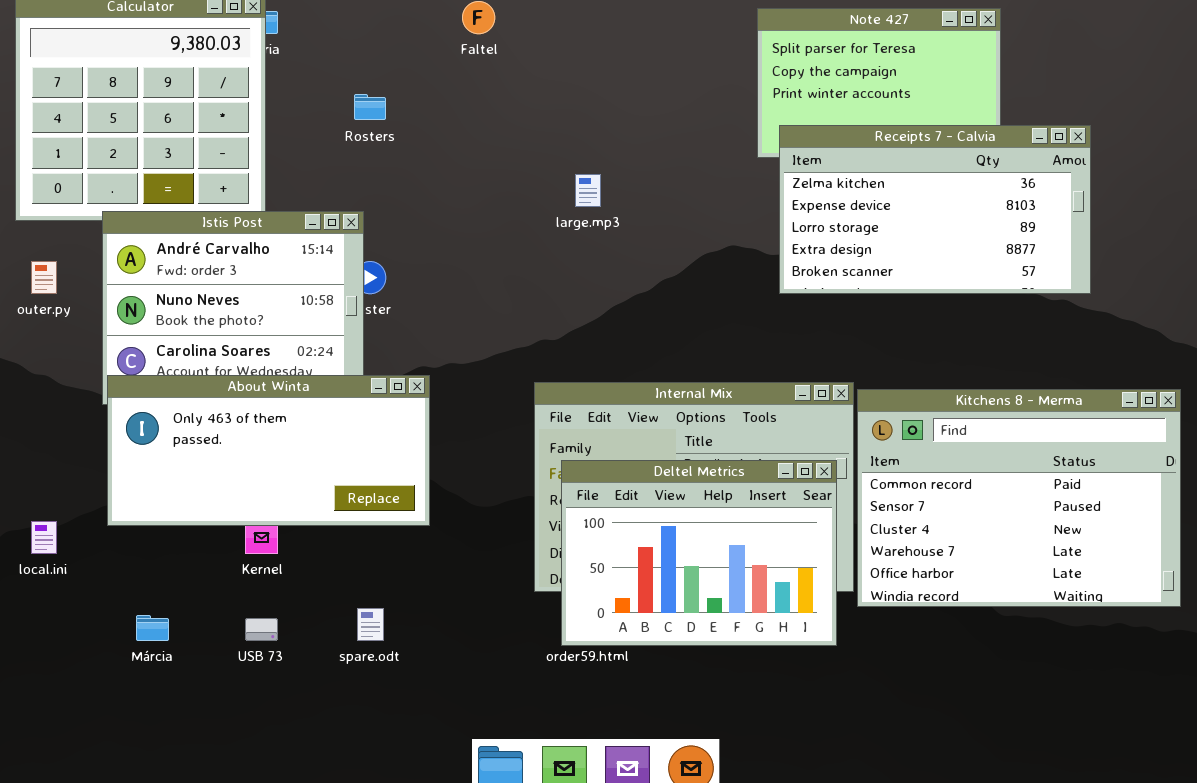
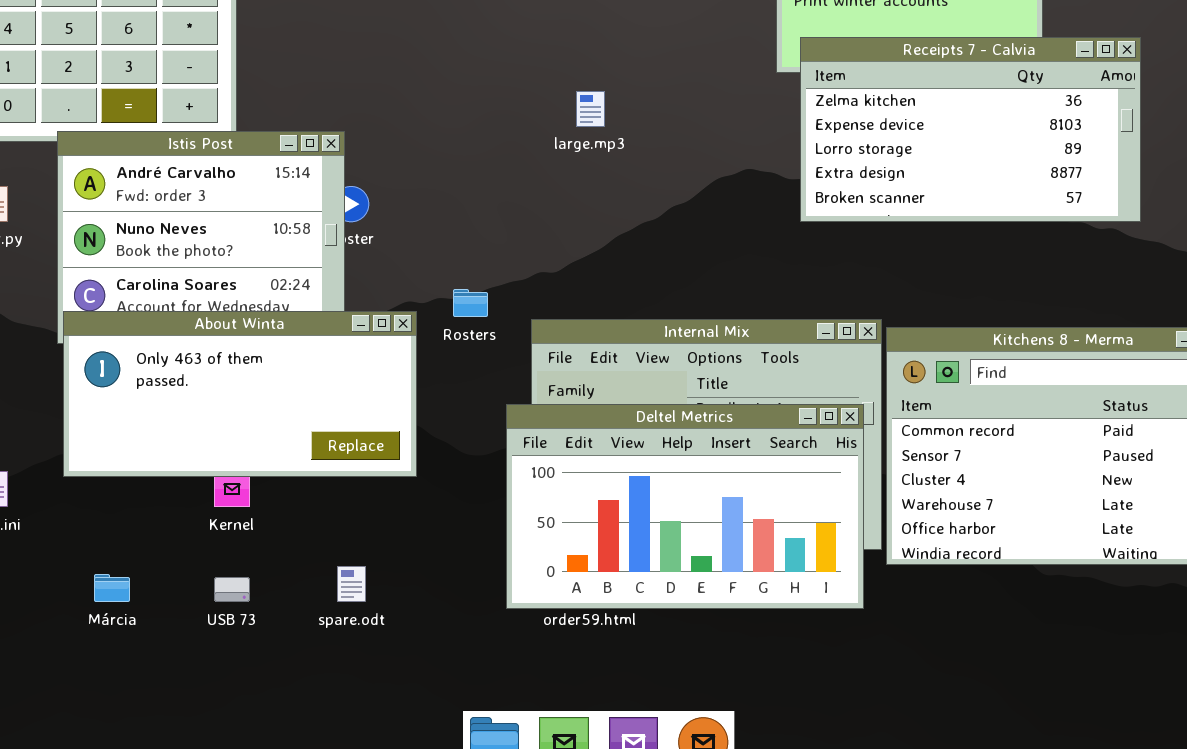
Rosters: [354,94,386,120] -> [453,289,488,317], moved
Deltel Metrics: [561,460,837,646] -> [506,404,864,609], resized

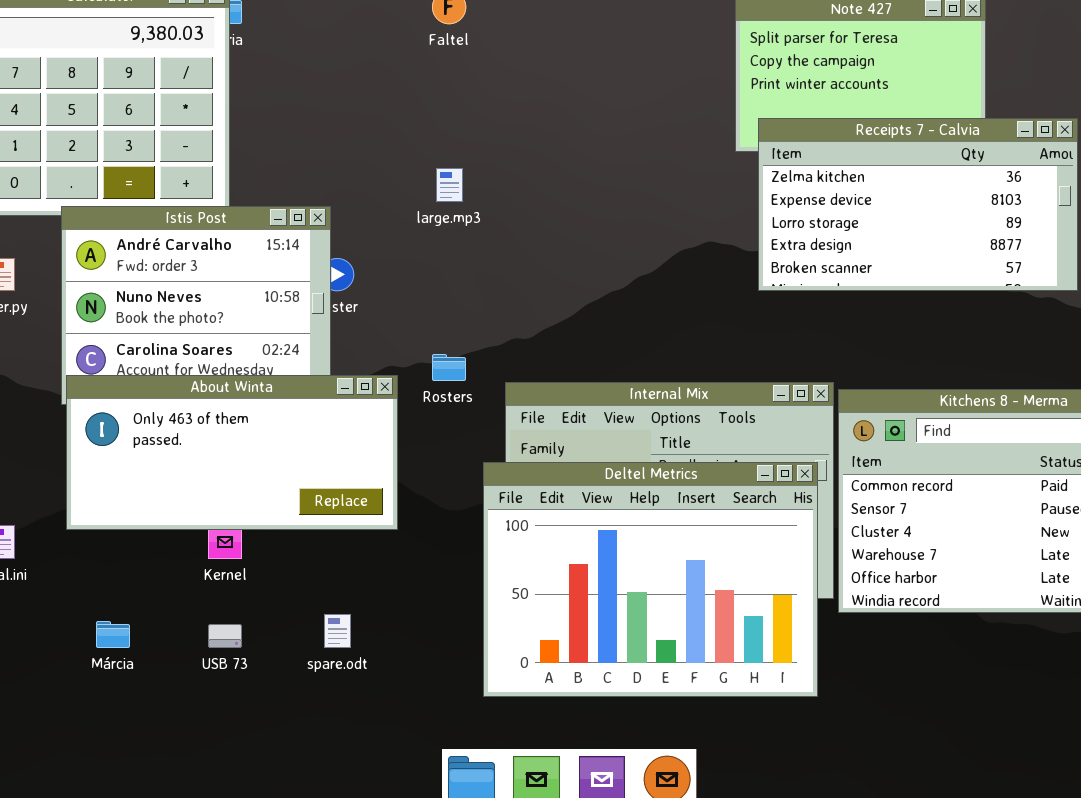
large.mp3: [576,91,605,127] -> [436,168,463,202], moved
Deltel Metrics: [506,404,864,609] -> [483,462,818,697], resized

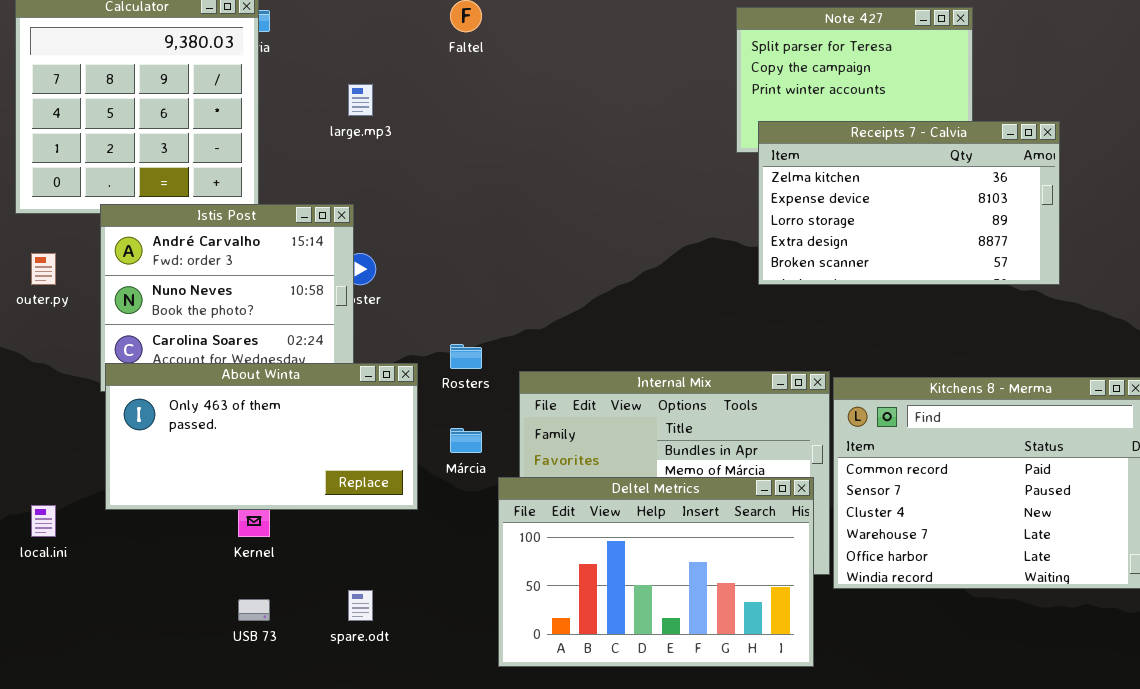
large.mp3: [436,168,463,202] -> [348,84,373,116], moved
Deltel Metrics: [483,462,818,697] -> [498,477,814,667], resized
Márcia: [96,621,130,648] -> [450,428,482,453], moved

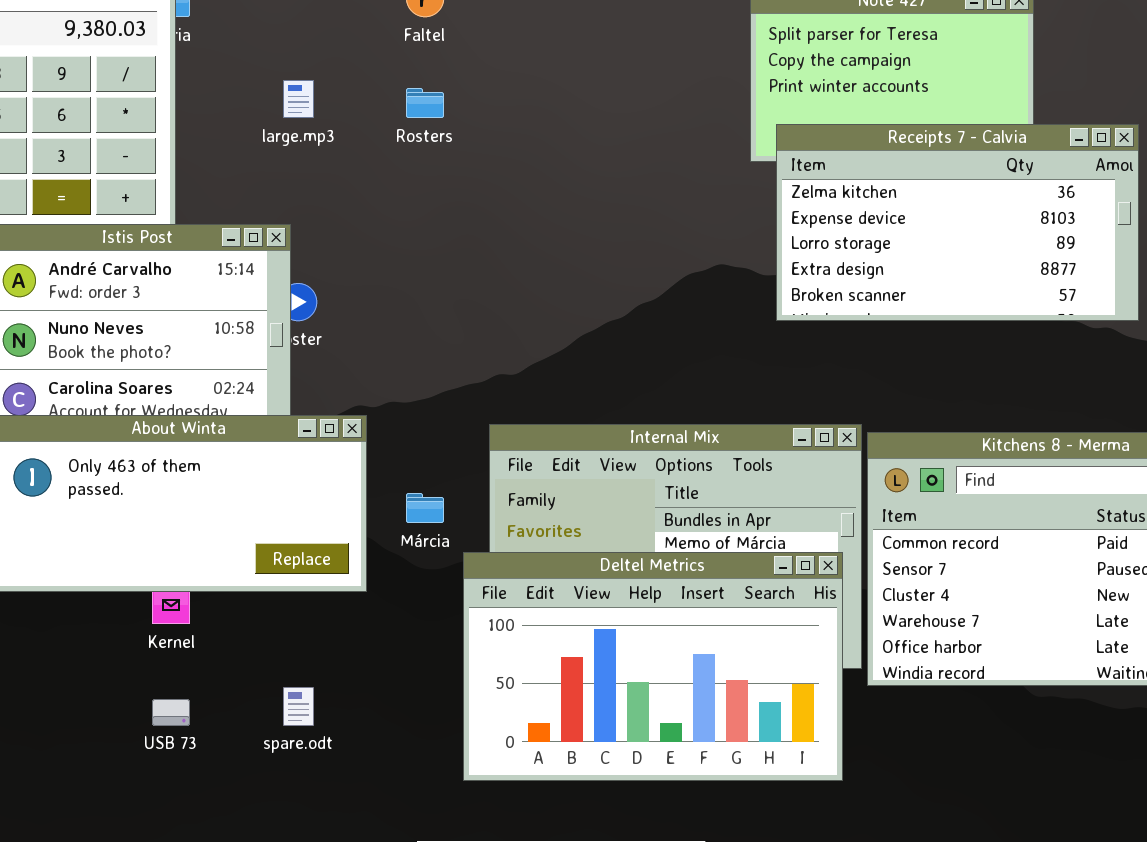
Rosters: [450,344,482,369] -> [406,88,444,118], moved

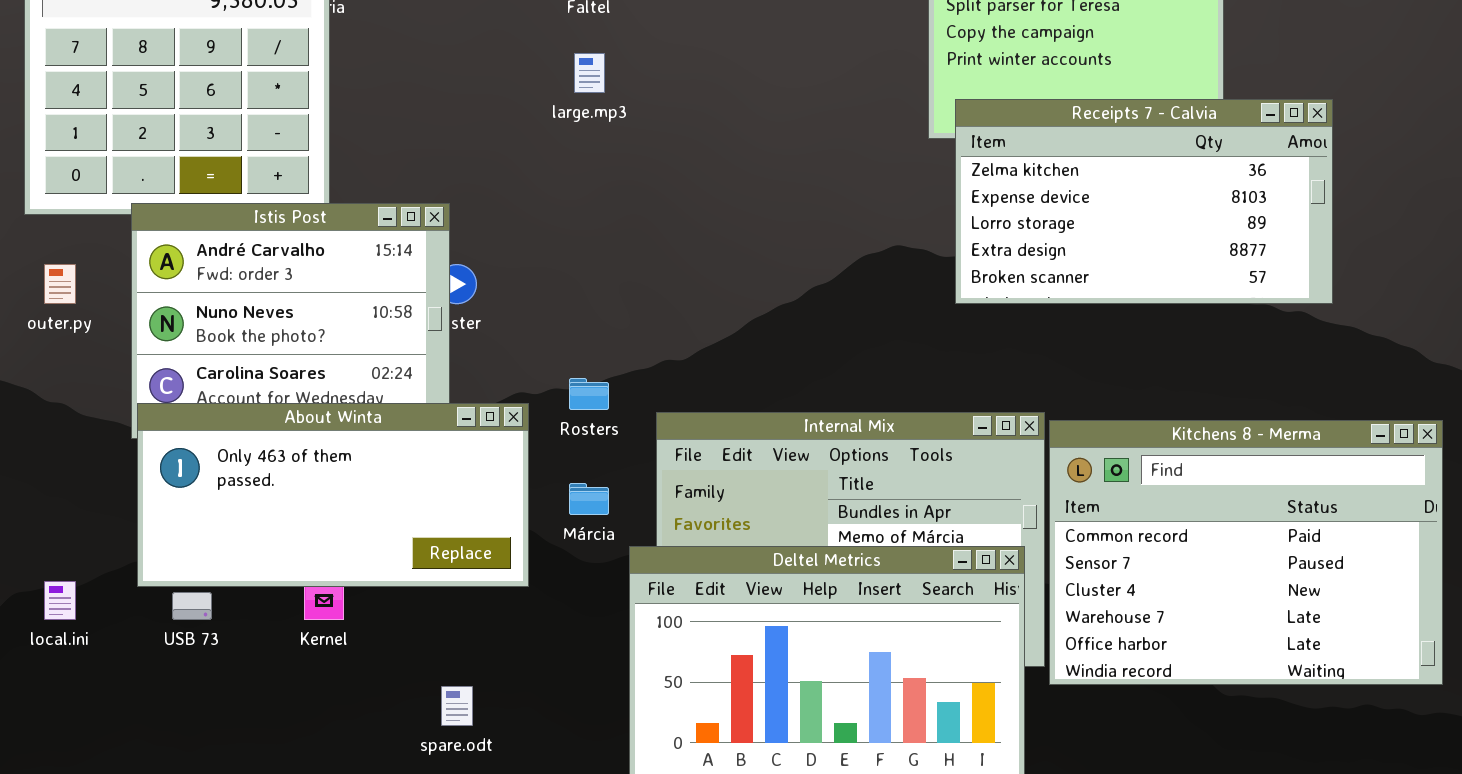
large.mp3: [283,80,314,118] -> [574,53,605,93], moved
Rosters: [406,88,444,118] -> [569,378,609,410], moved
USB 73: [152,699,190,726] -> [172,592,212,620], moved

